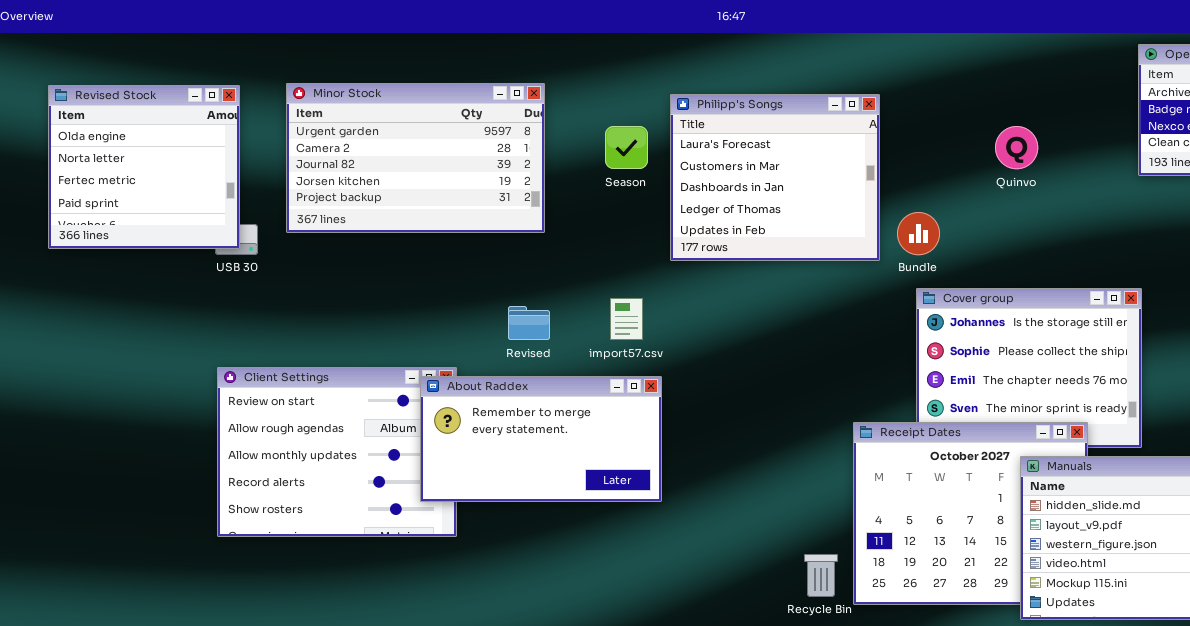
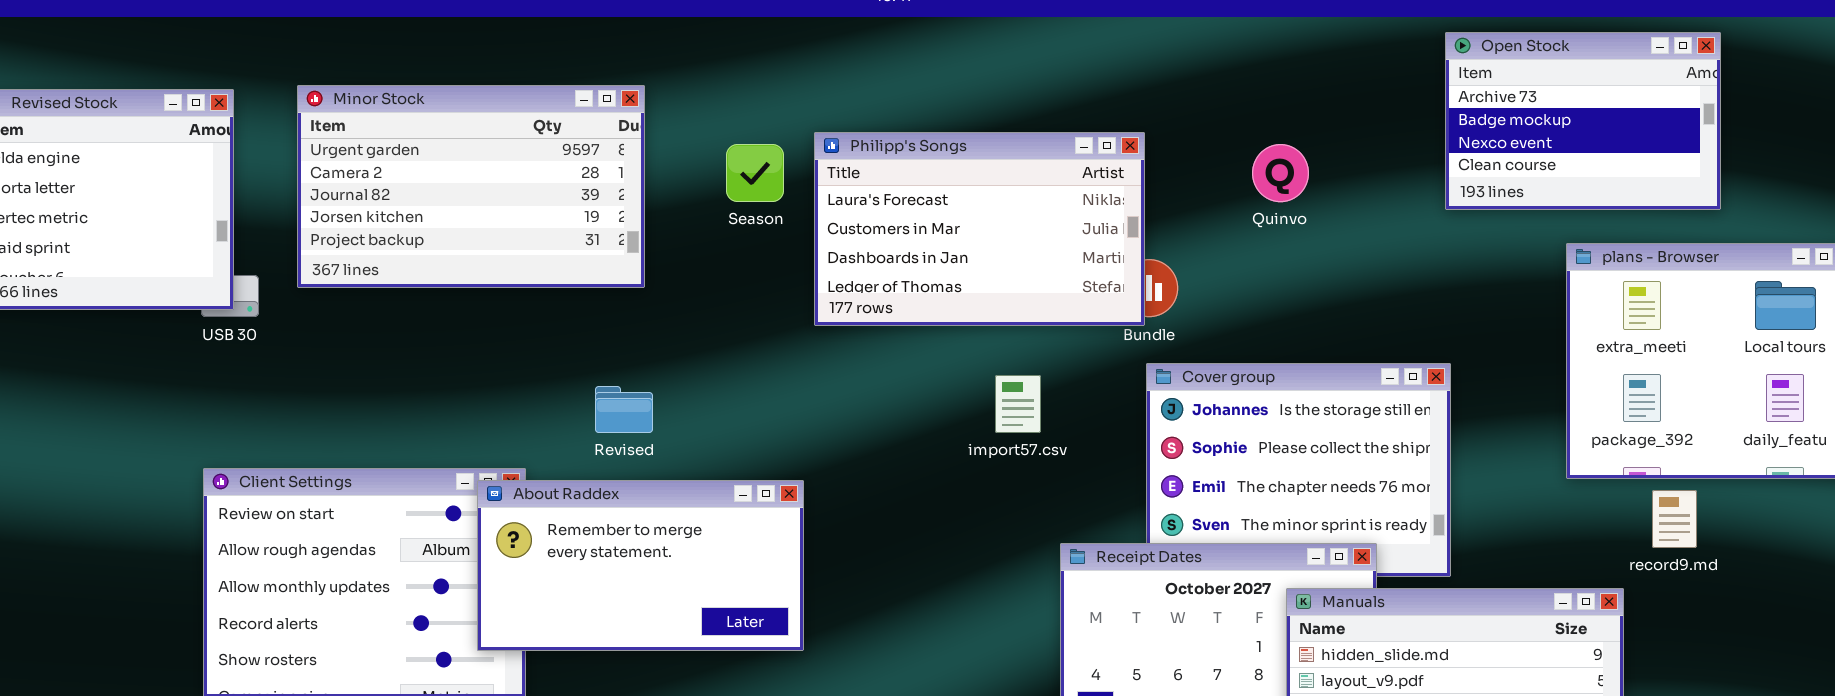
Philipp's Songs: [670,94,880,261] -> [814,132,1145,326], resized
import57.csv: [610,298,643,340] -> [995,375,1041,433], moved

